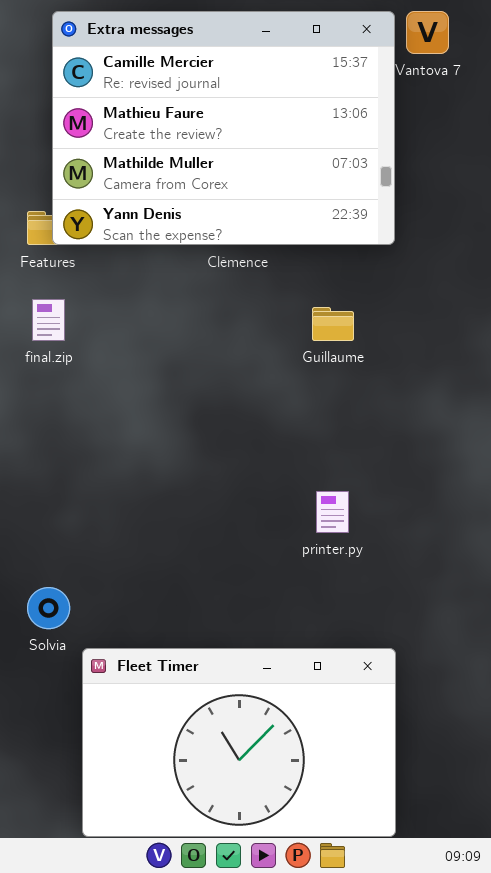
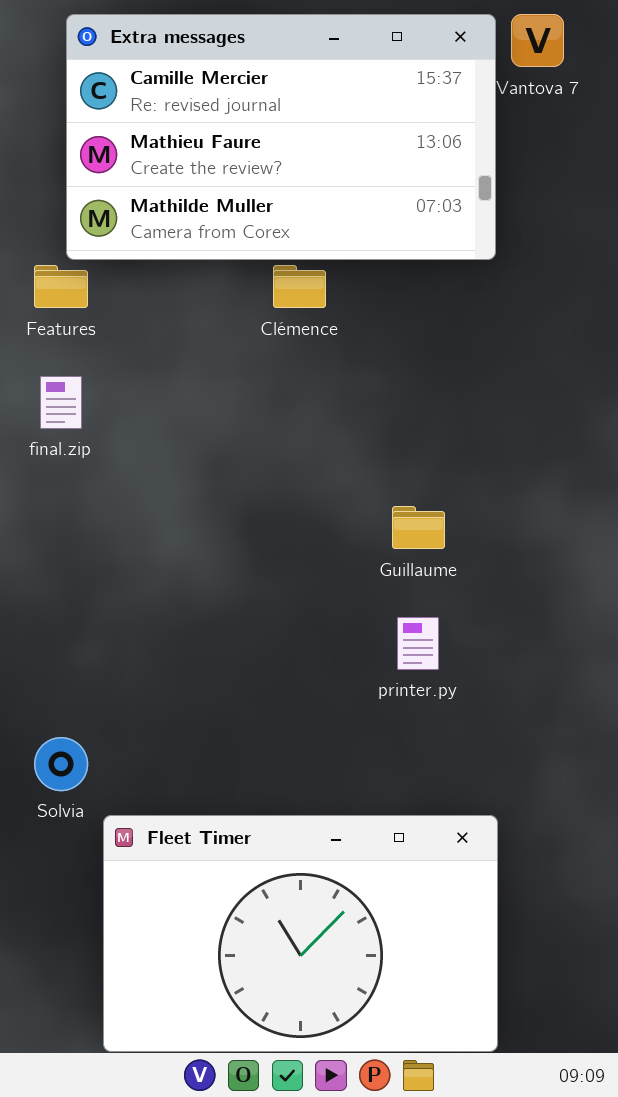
Extra messages: [52,11,395,245] -> [66,14,496,260], resized
Guillaume: [312,307,354,341] -> [392,506,445,549], moved

